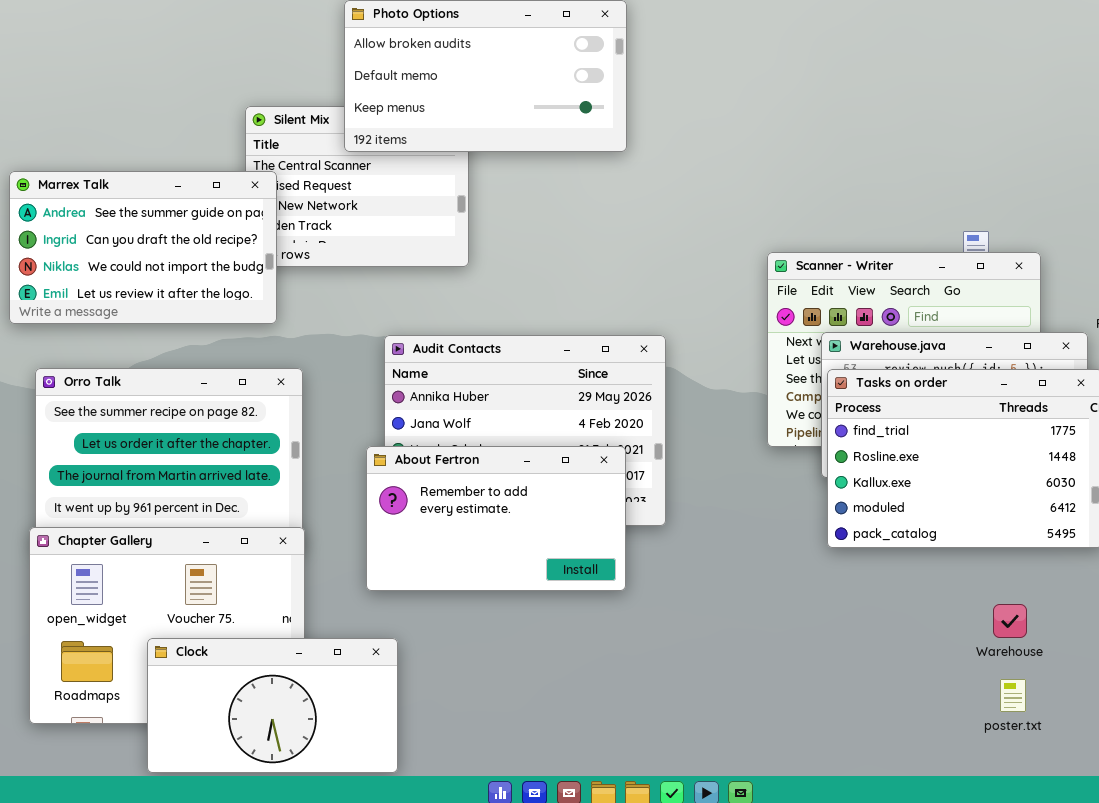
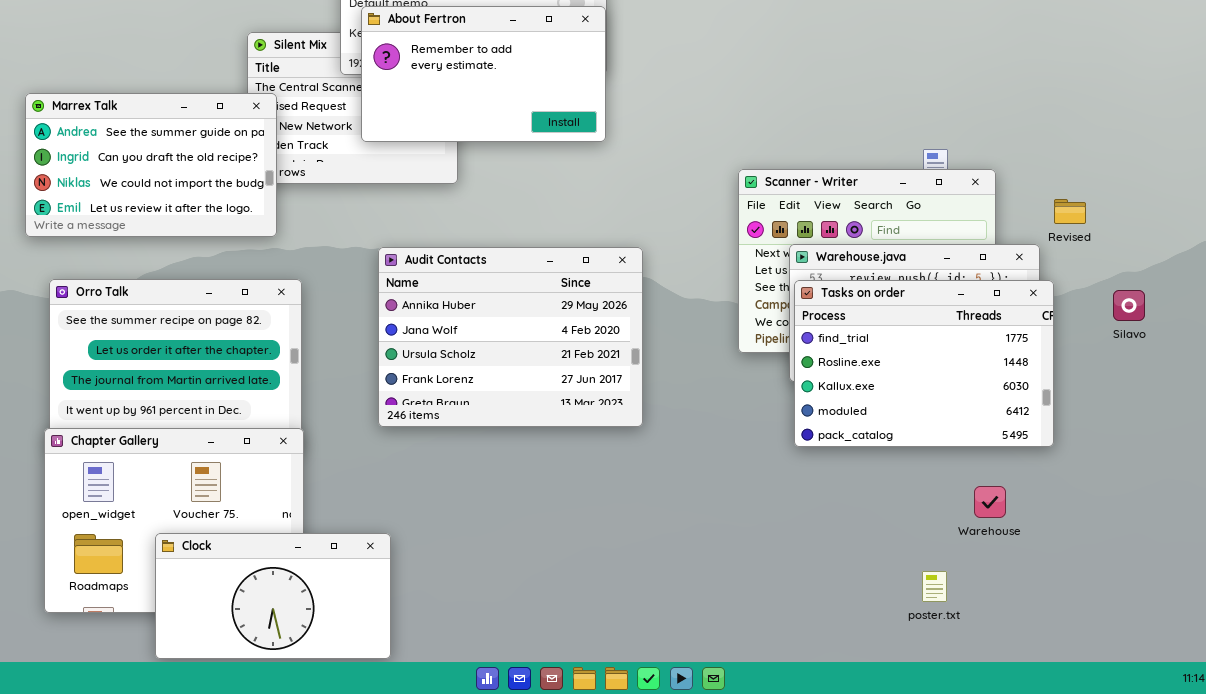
About Fertron: [366,446,626,591] -> [361,6,606,142], moved
Warehouse: [993,604,1027,638] -> [974,486,1006,518], moved
poster.txt: [1000,679,1026,712] -> [922,571,947,602], moved

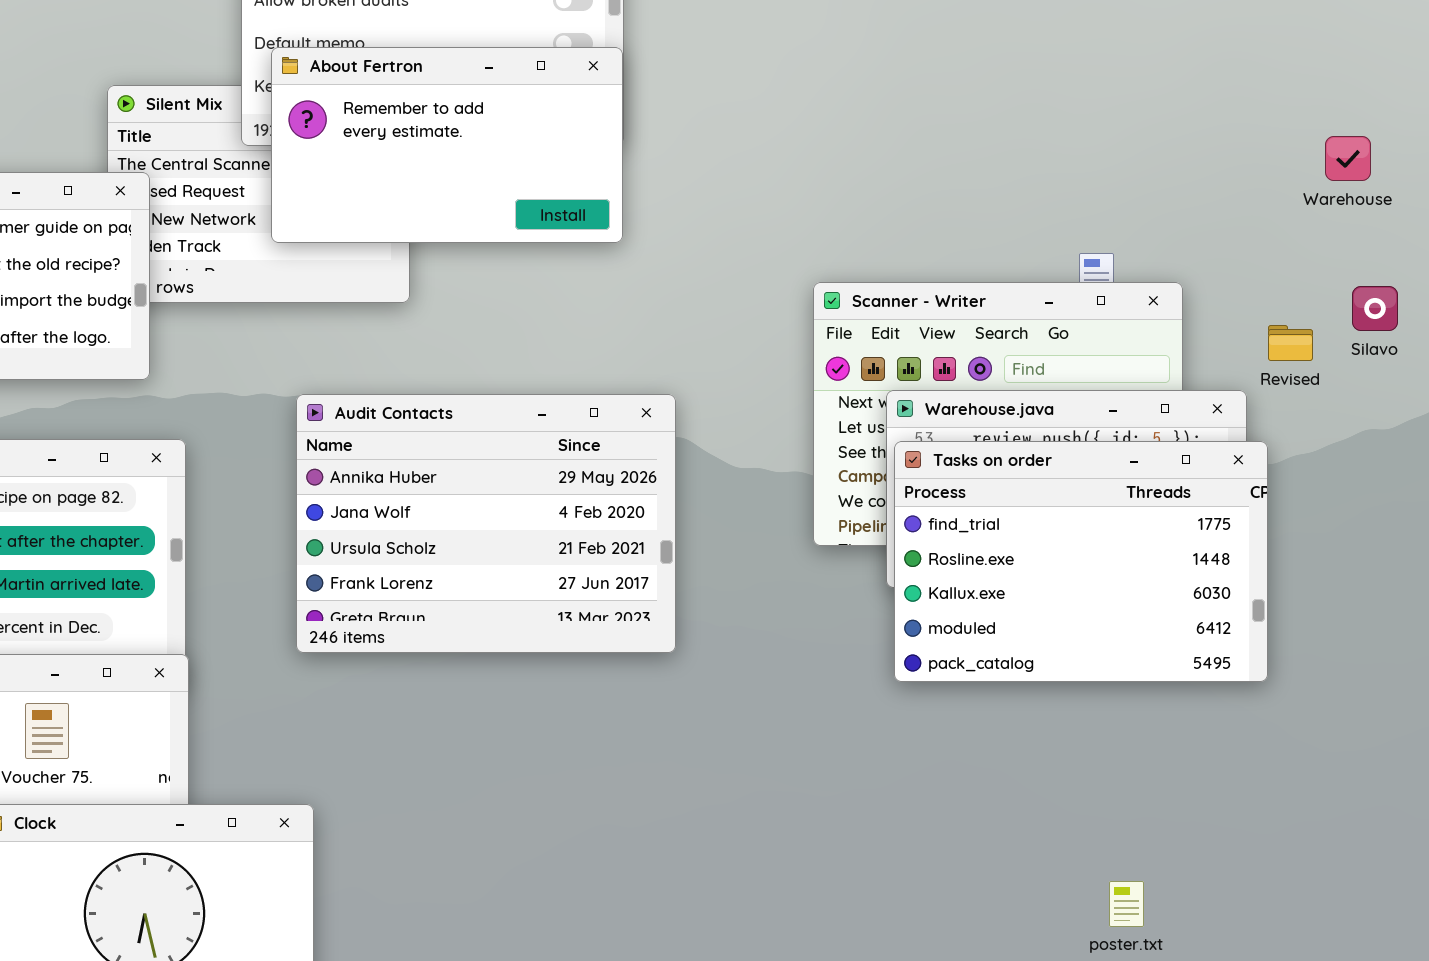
Silavo: [1113,290,1145,321] -> [1352,286,1398,331], moved
Warehouse: [974,486,1006,518] -> [1325,136,1371,181], moved
poster.txt: [922,571,947,602] -> [1109,881,1144,927], moved

